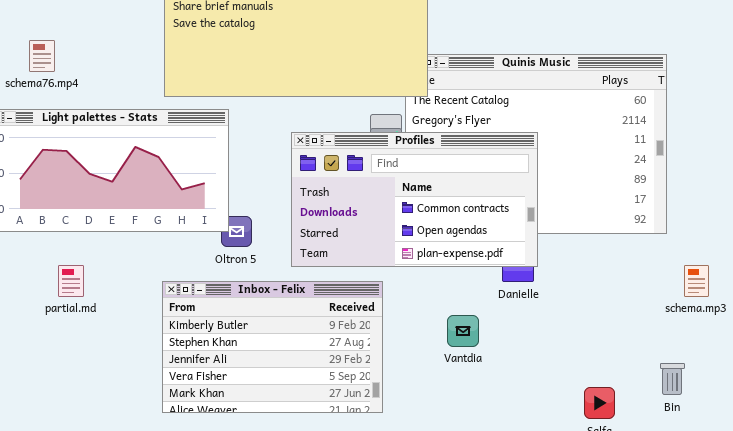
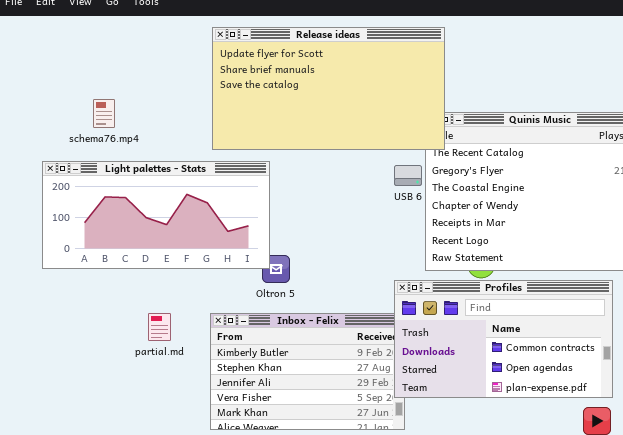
Profiles: [291,132,538,267] -> [394,280,613,398], moved
partial.md: [58,265,84,297] -> [148,313,171,341], moved

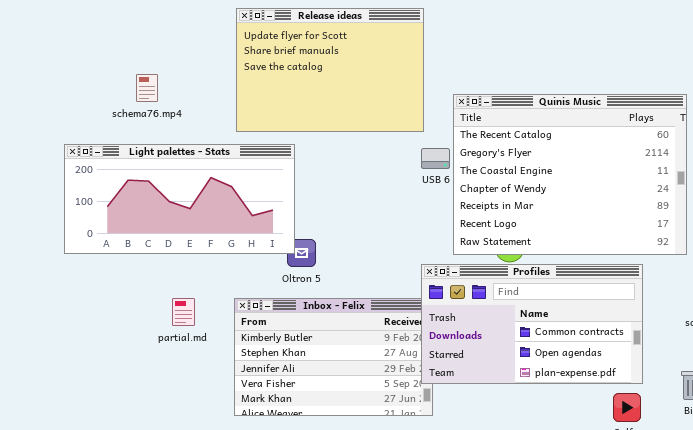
Release ideas: [212,27,445,150] -> [236,8,424,132], resized
schema76.mp4: [93,99,115,128] -> [136,74,158,102], moved

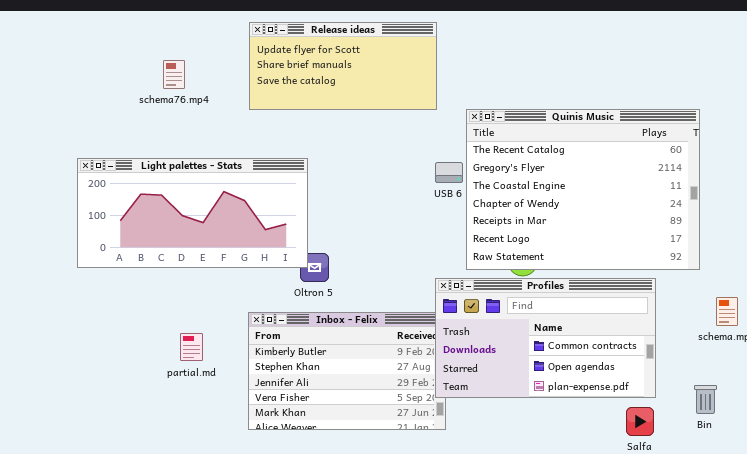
Release ideas: [236,8,424,132] -> [249,22,437,110], resized
schema76.mp4: [136,74,158,102] -> [163,60,185,89], moved
partial.md: [172,298,195,326] -> [180,333,203,361], moved

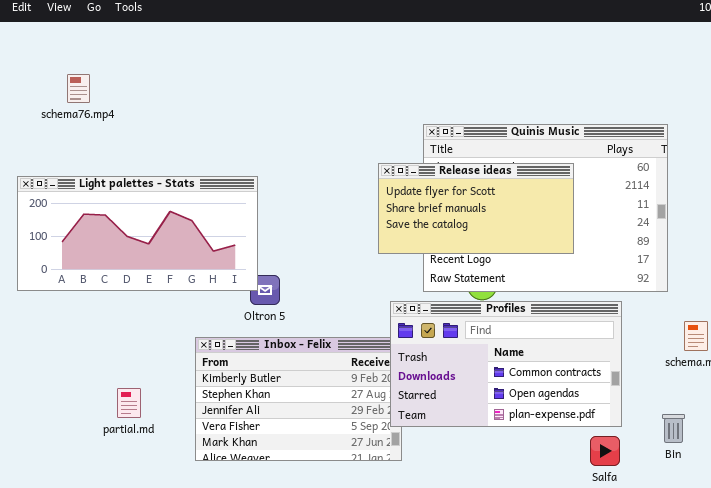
Release ideas: [249,22,437,110] -> [378,163,574,254], moved
schema76.mp4: [163,60,185,89] -> [67,74,90,103], moved
partial.md: [180,333,203,361] -> [117,388,141,418], moved

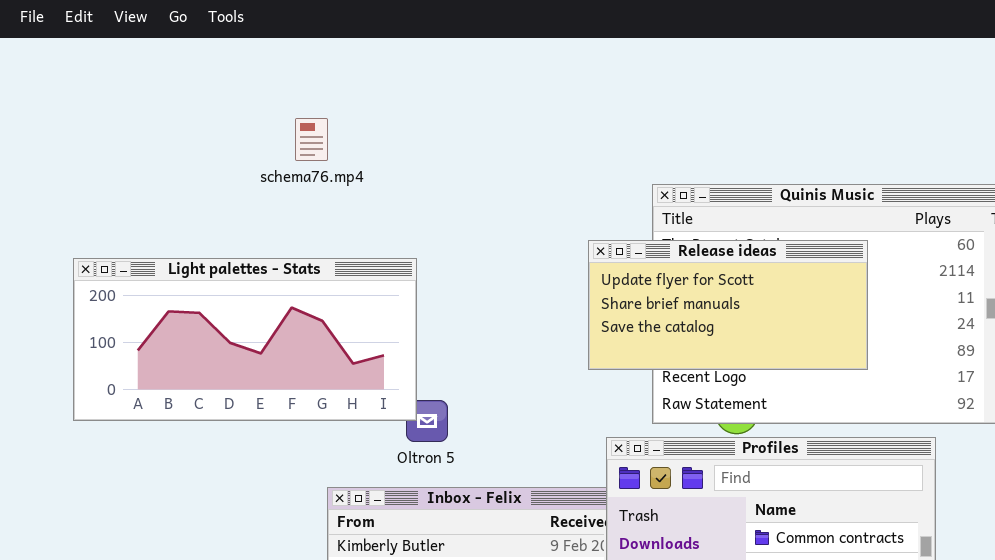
schema76.mp4: [67,74,90,103] -> [295,118,328,161], moved

